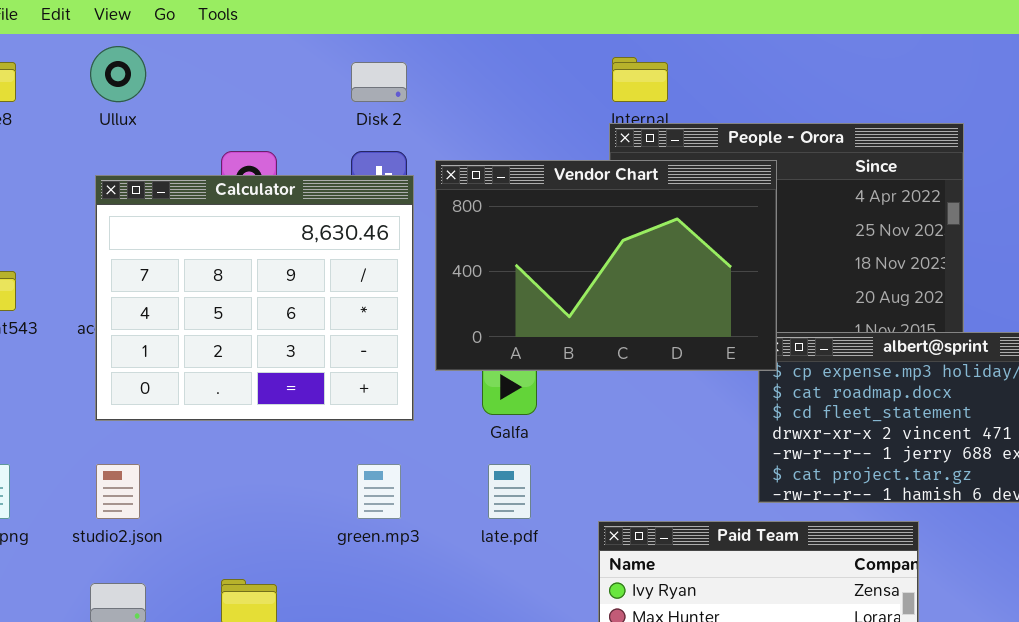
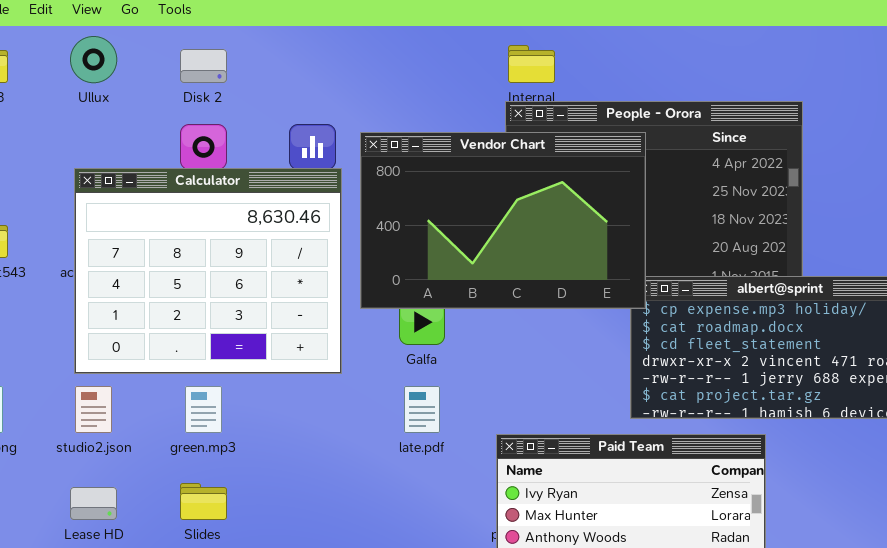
Disk 2: [351,62,407,102] -> [180,49,227,83], moved
Calculator: [95,175,414,421] -> [74,168,342,374], moved
green.mp3: [357,464,401,519] -> [185,386,222,433], moved

